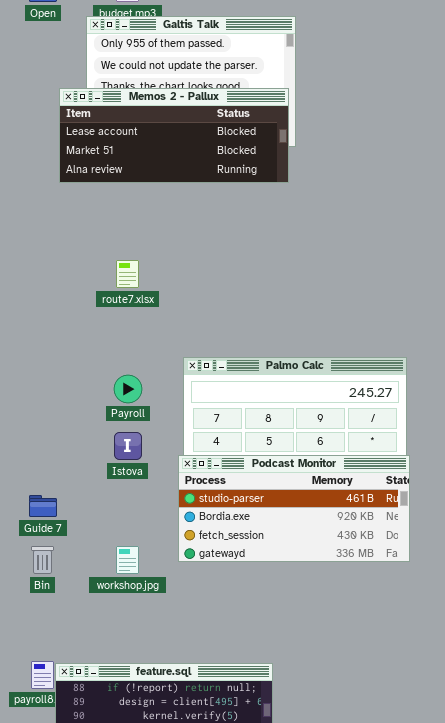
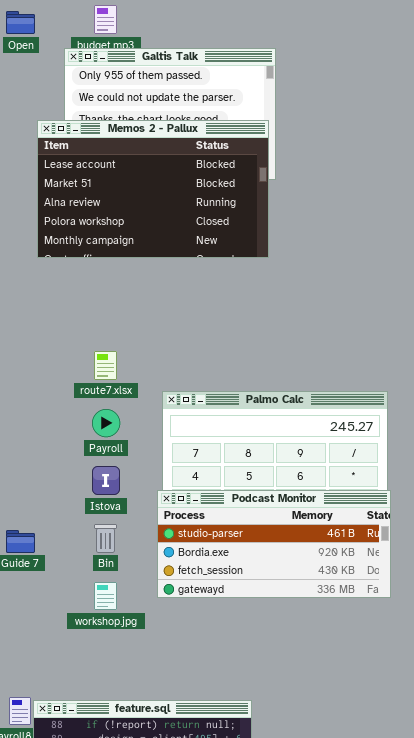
Memos 2 - Pallux: [59,88,289,183] -> [37,120,269,258], resized
route7.xlsx: [116,260,139,288] -> [94,351,117,380], moved
Bin: [31,546,54,574] -> [94,524,117,553], moved

